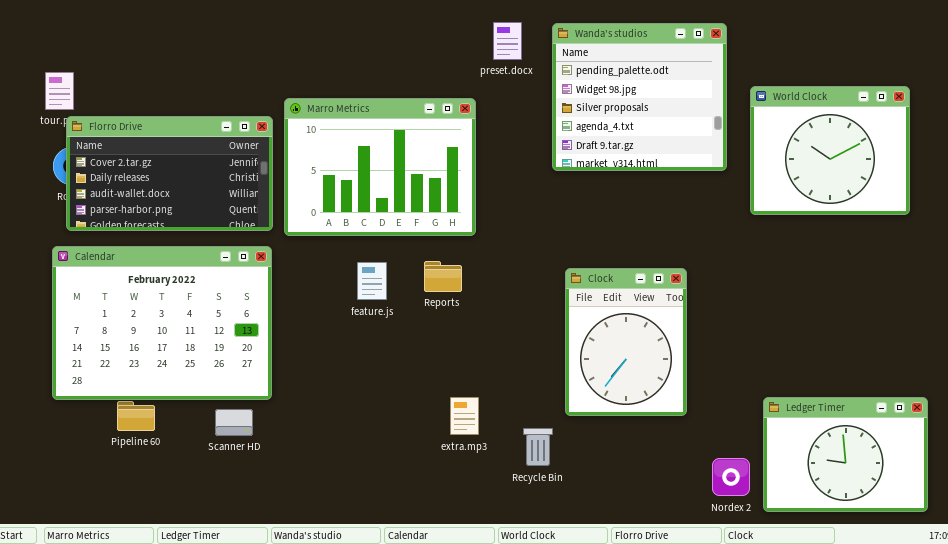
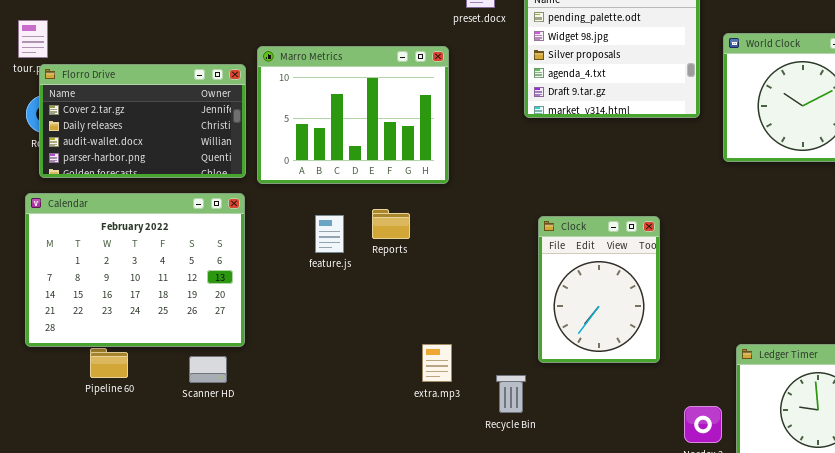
Reports: [424,261,462,292] -> [372,209,410,239], moved
feature.js: [357,262,387,300] -> [315,215,344,253], moved

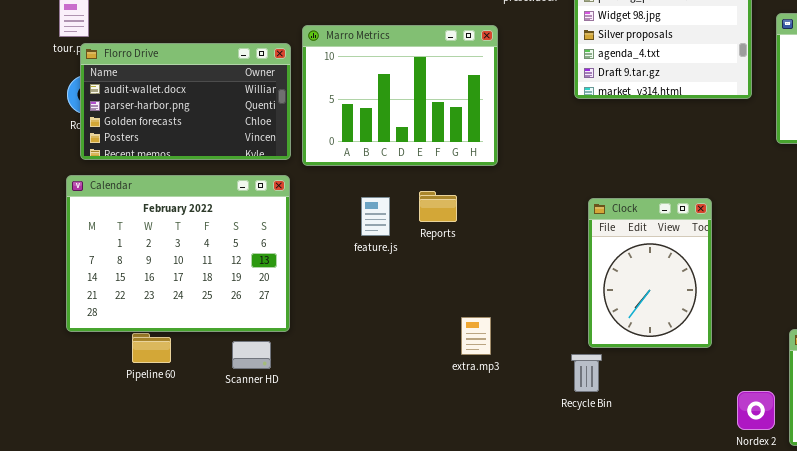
Florro Drive: [39,64,246,178] -> [80,43,291,160], scrolled down 2 rows
extra.mp3: [422,344,452,382] -> [461,317,491,355], moved
Recycle Bin: [496,375,526,413] -> [571,354,602,392], moved

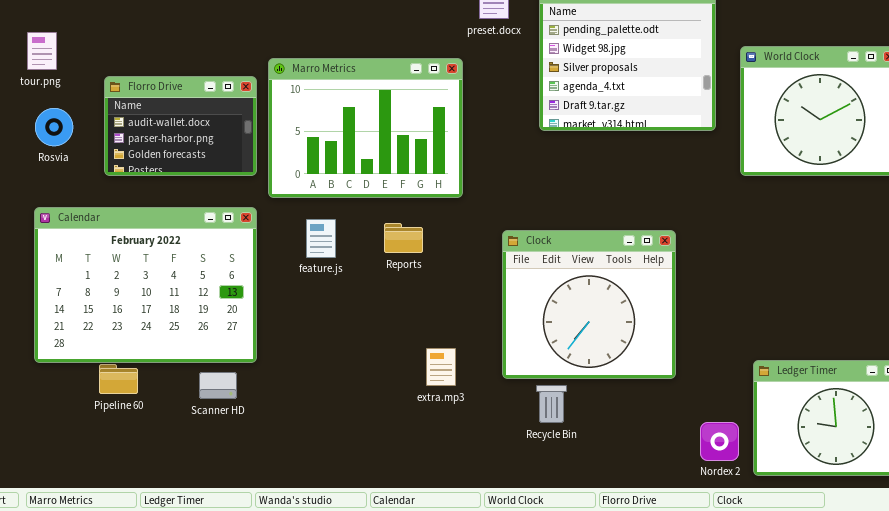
Florro Drive: [80,43,291,160] -> [104,76,257,176], resized
feature.js: [361,197,390,236] -> [306,219,336,258], moved
Clock: [588,198,712,348] -> [502,230,676,379], resized

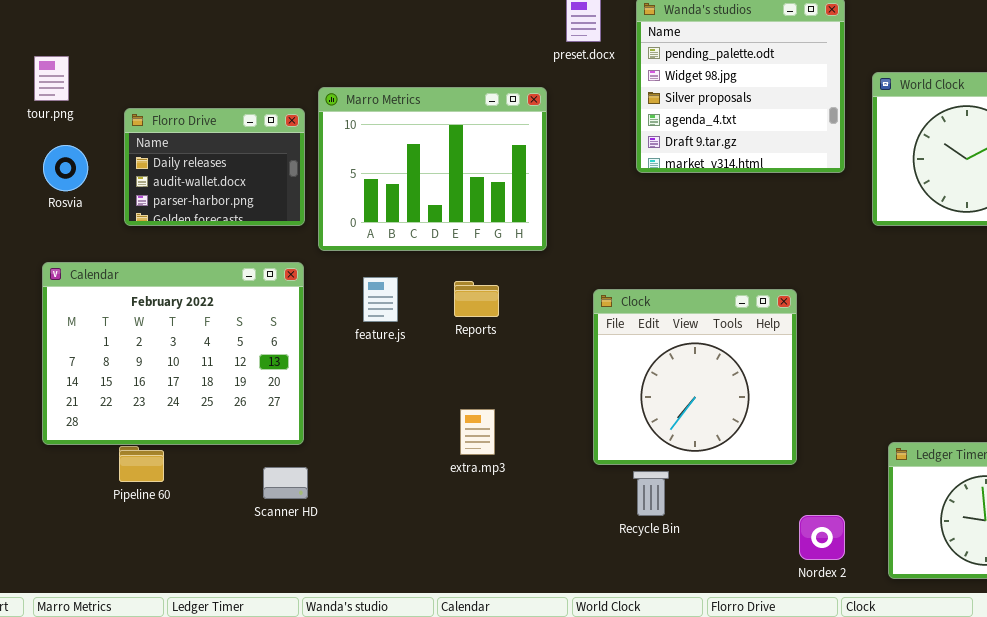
Florro Drive: [104,76,257,176] -> [124,108,305,226], scrolled up 1 row
extra.mp3: [426,348,456,386] -> [460,409,495,455], moved
Scanner HD: [199,372,237,399] -> [263,467,308,499], moved
Nordex 2: [700,422,739,461] -> [799,515,845,560], moved

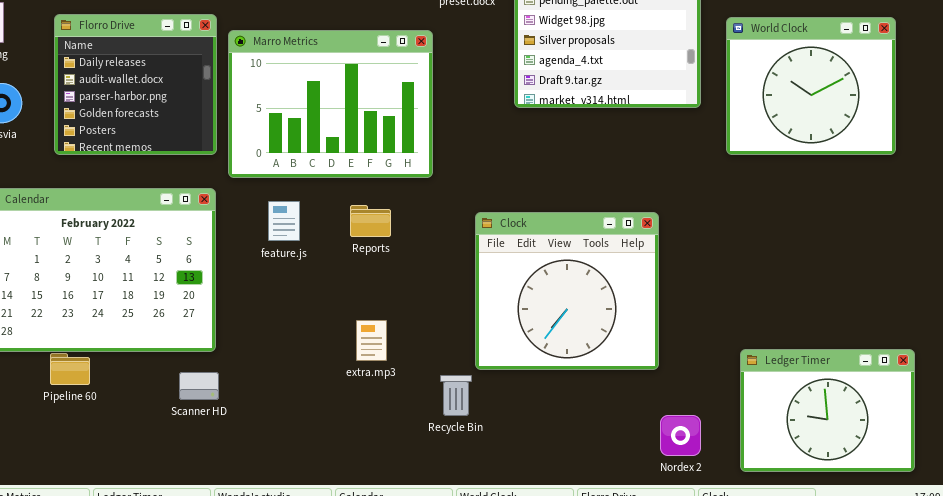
Florro Drive: [124,108,305,226] -> [54,14,217,155], resized
Recycle Bin: [633,471,669,516] -> [440,375,472,416], moved

